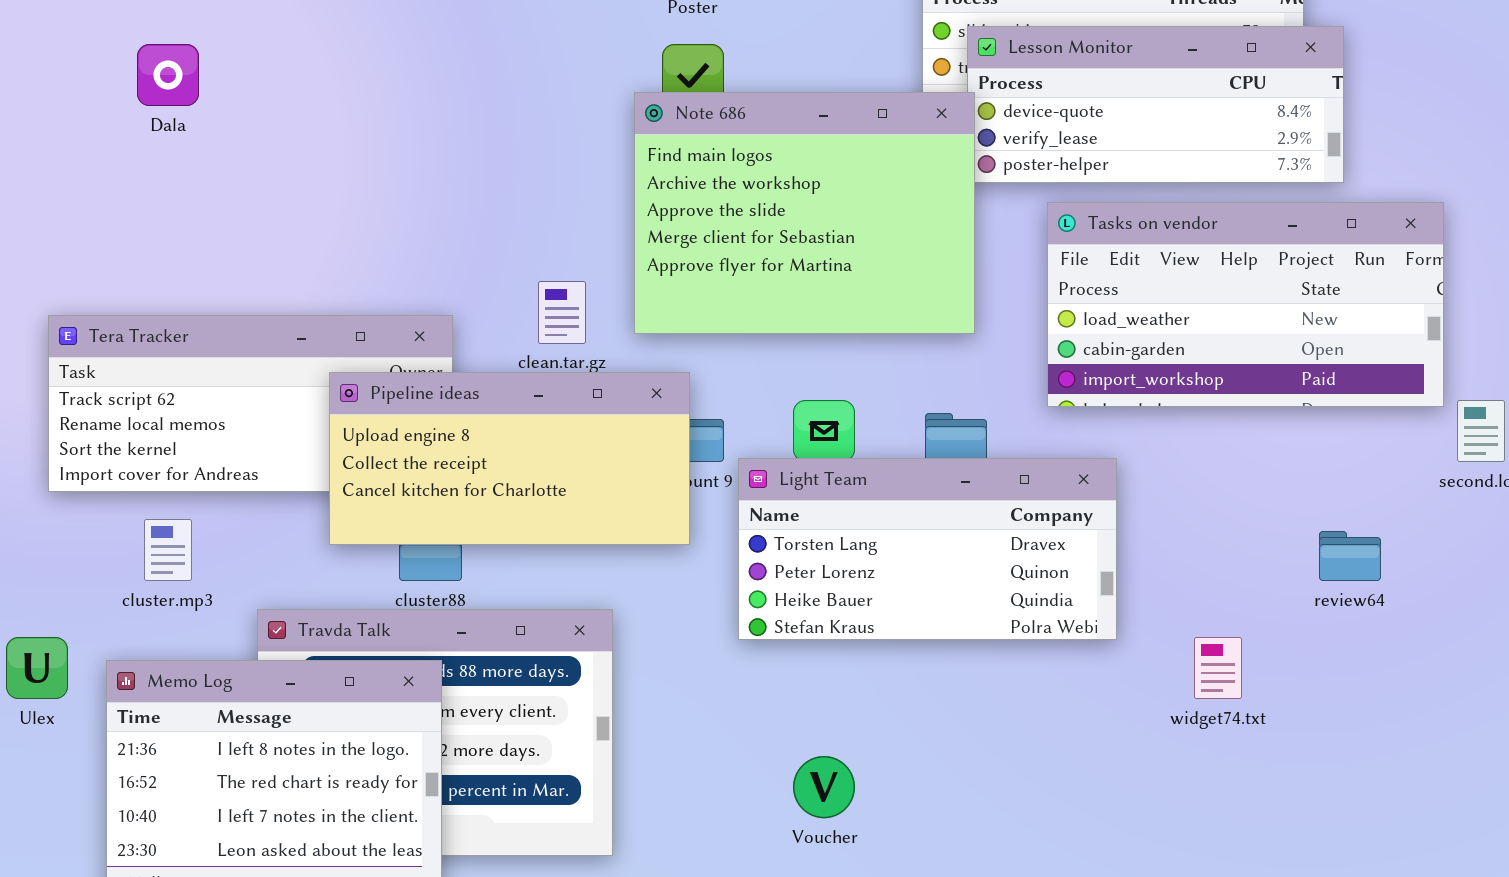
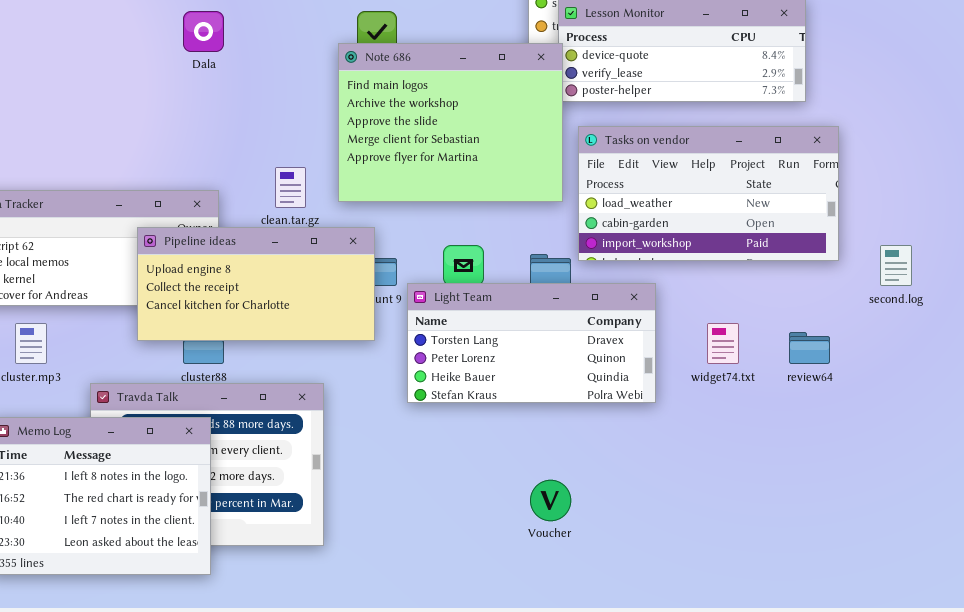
Dala: [137,44,199,106] -> [183,11,224,52], moved
Tasks on vendor: [1047,202,1444,407] -> [578,126,839,261], moved
widget74.txt: [1194,637,1242,699] -> [707,323,739,364], moved
Voucher: [793,756,855,818] -> [530,480,571,521], moved

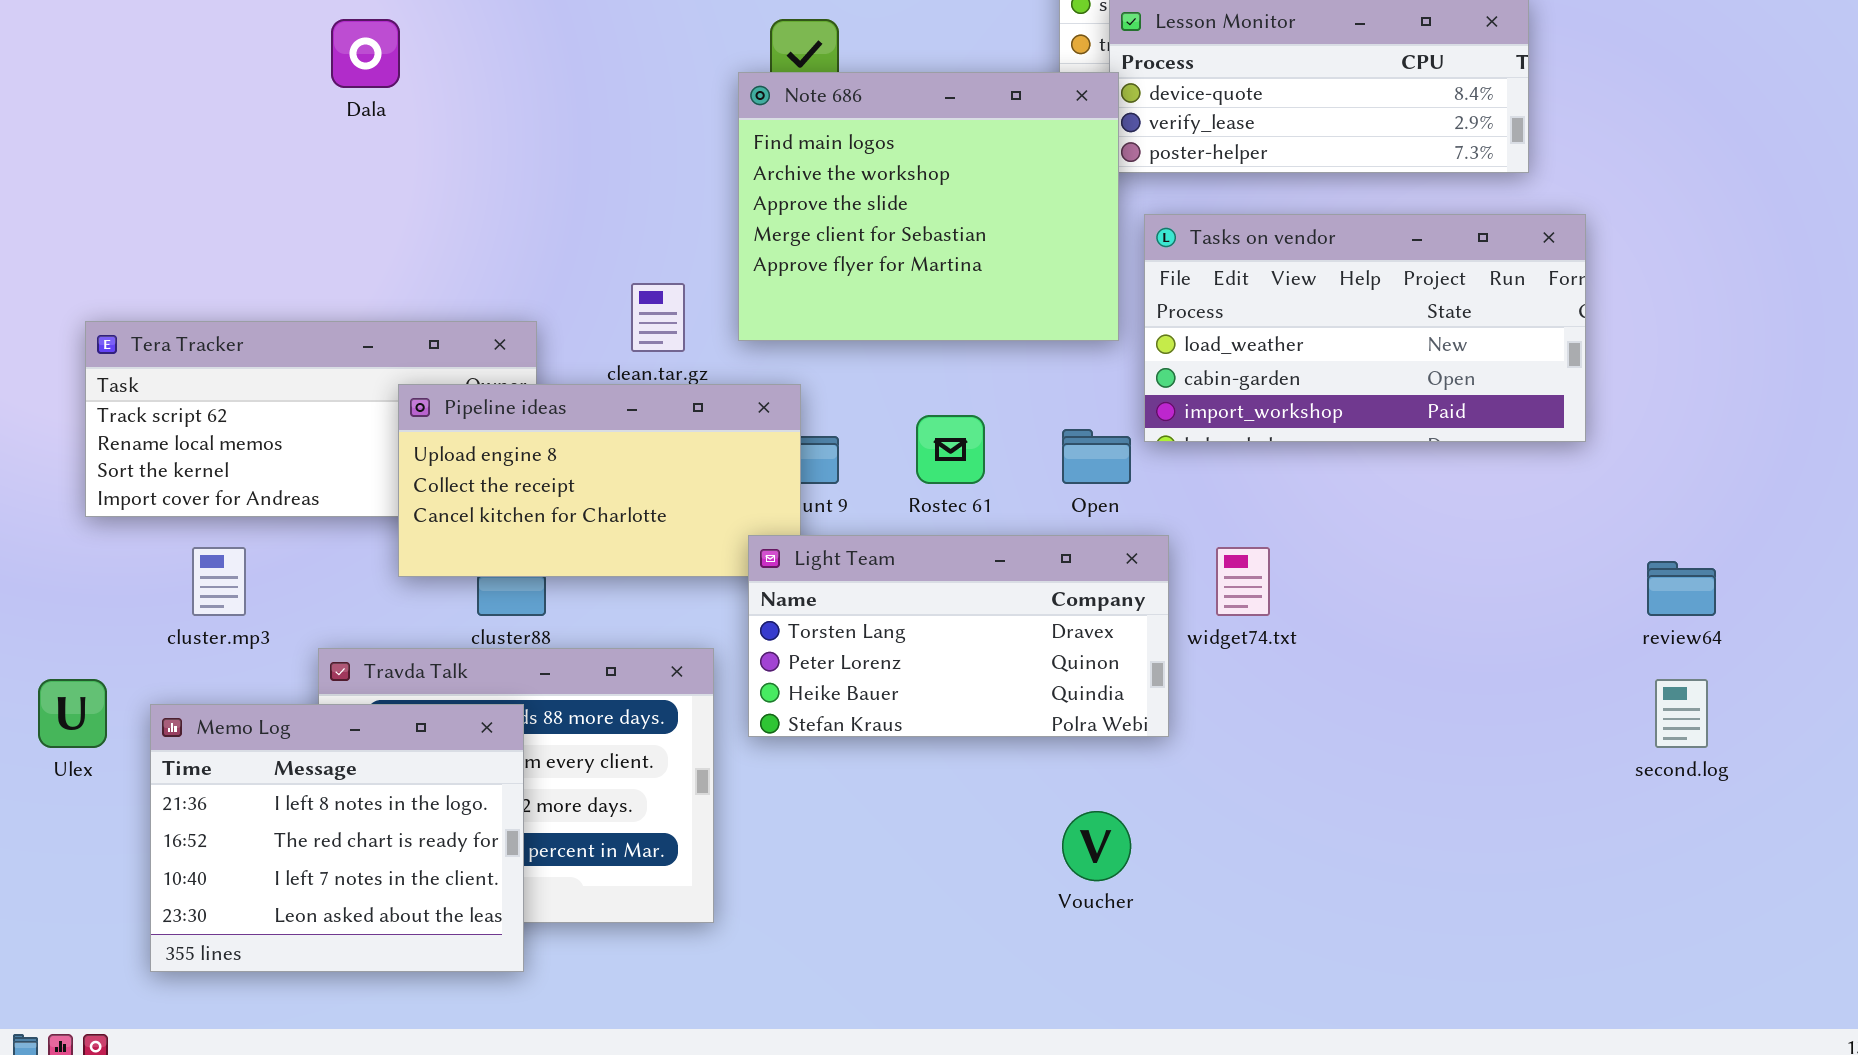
Dala: [183,11,224,52] -> [331,19,400,88], moved
second.log: [880,245,912,286] -> [1655,679,1708,748], moved
Light Team: [407,283,656,403] -> [748,535,1169,737], moved
widget74.txt: [707,323,739,364] -> [1216,547,1270,616], moved
review64: [789,332,830,364] -> [1647,561,1716,616], moved

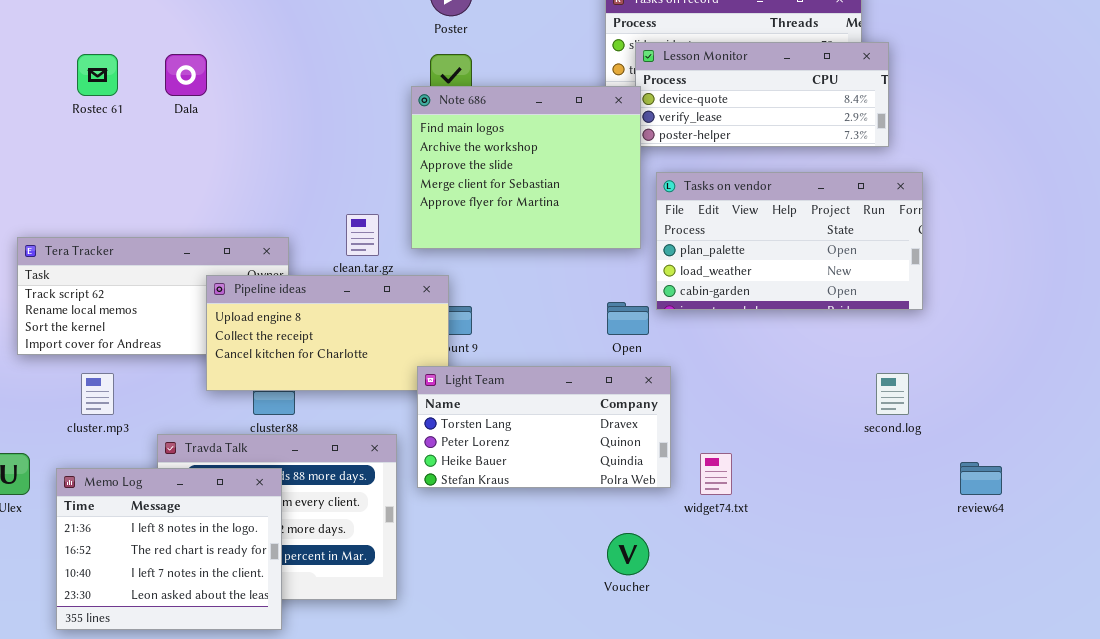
Tasks on vendor: [1144,214,1586,442] -> [656,172,923,310], scrolled up 1 row
Rostec 61: [916,415,985,484] -> [77,54,118,96], moved
widget74.txt: [1216,547,1270,616] -> [700,453,732,495], moved
review64: [1647,561,1716,616] -> [960,462,1002,495], moved
second.log: [1655,679,1708,748] -> [876,373,909,415], moved

